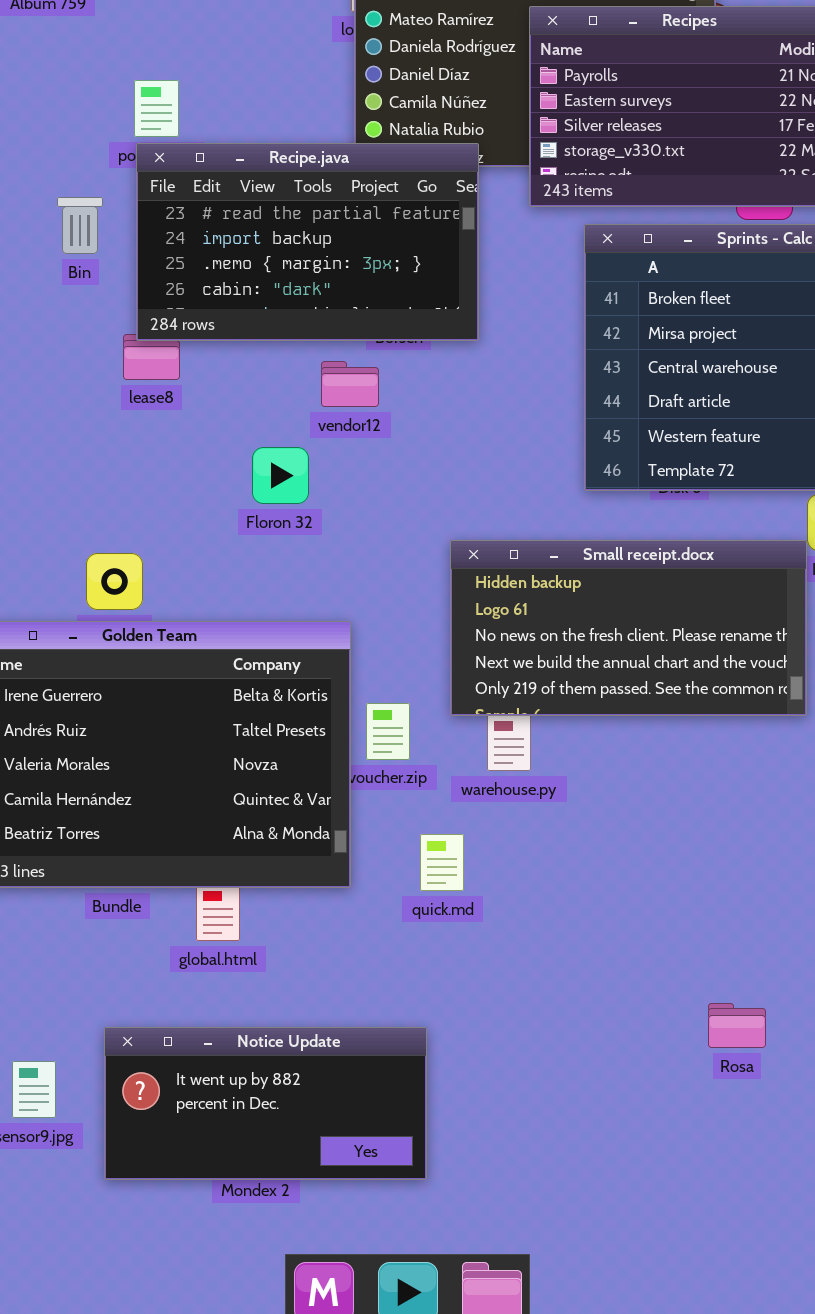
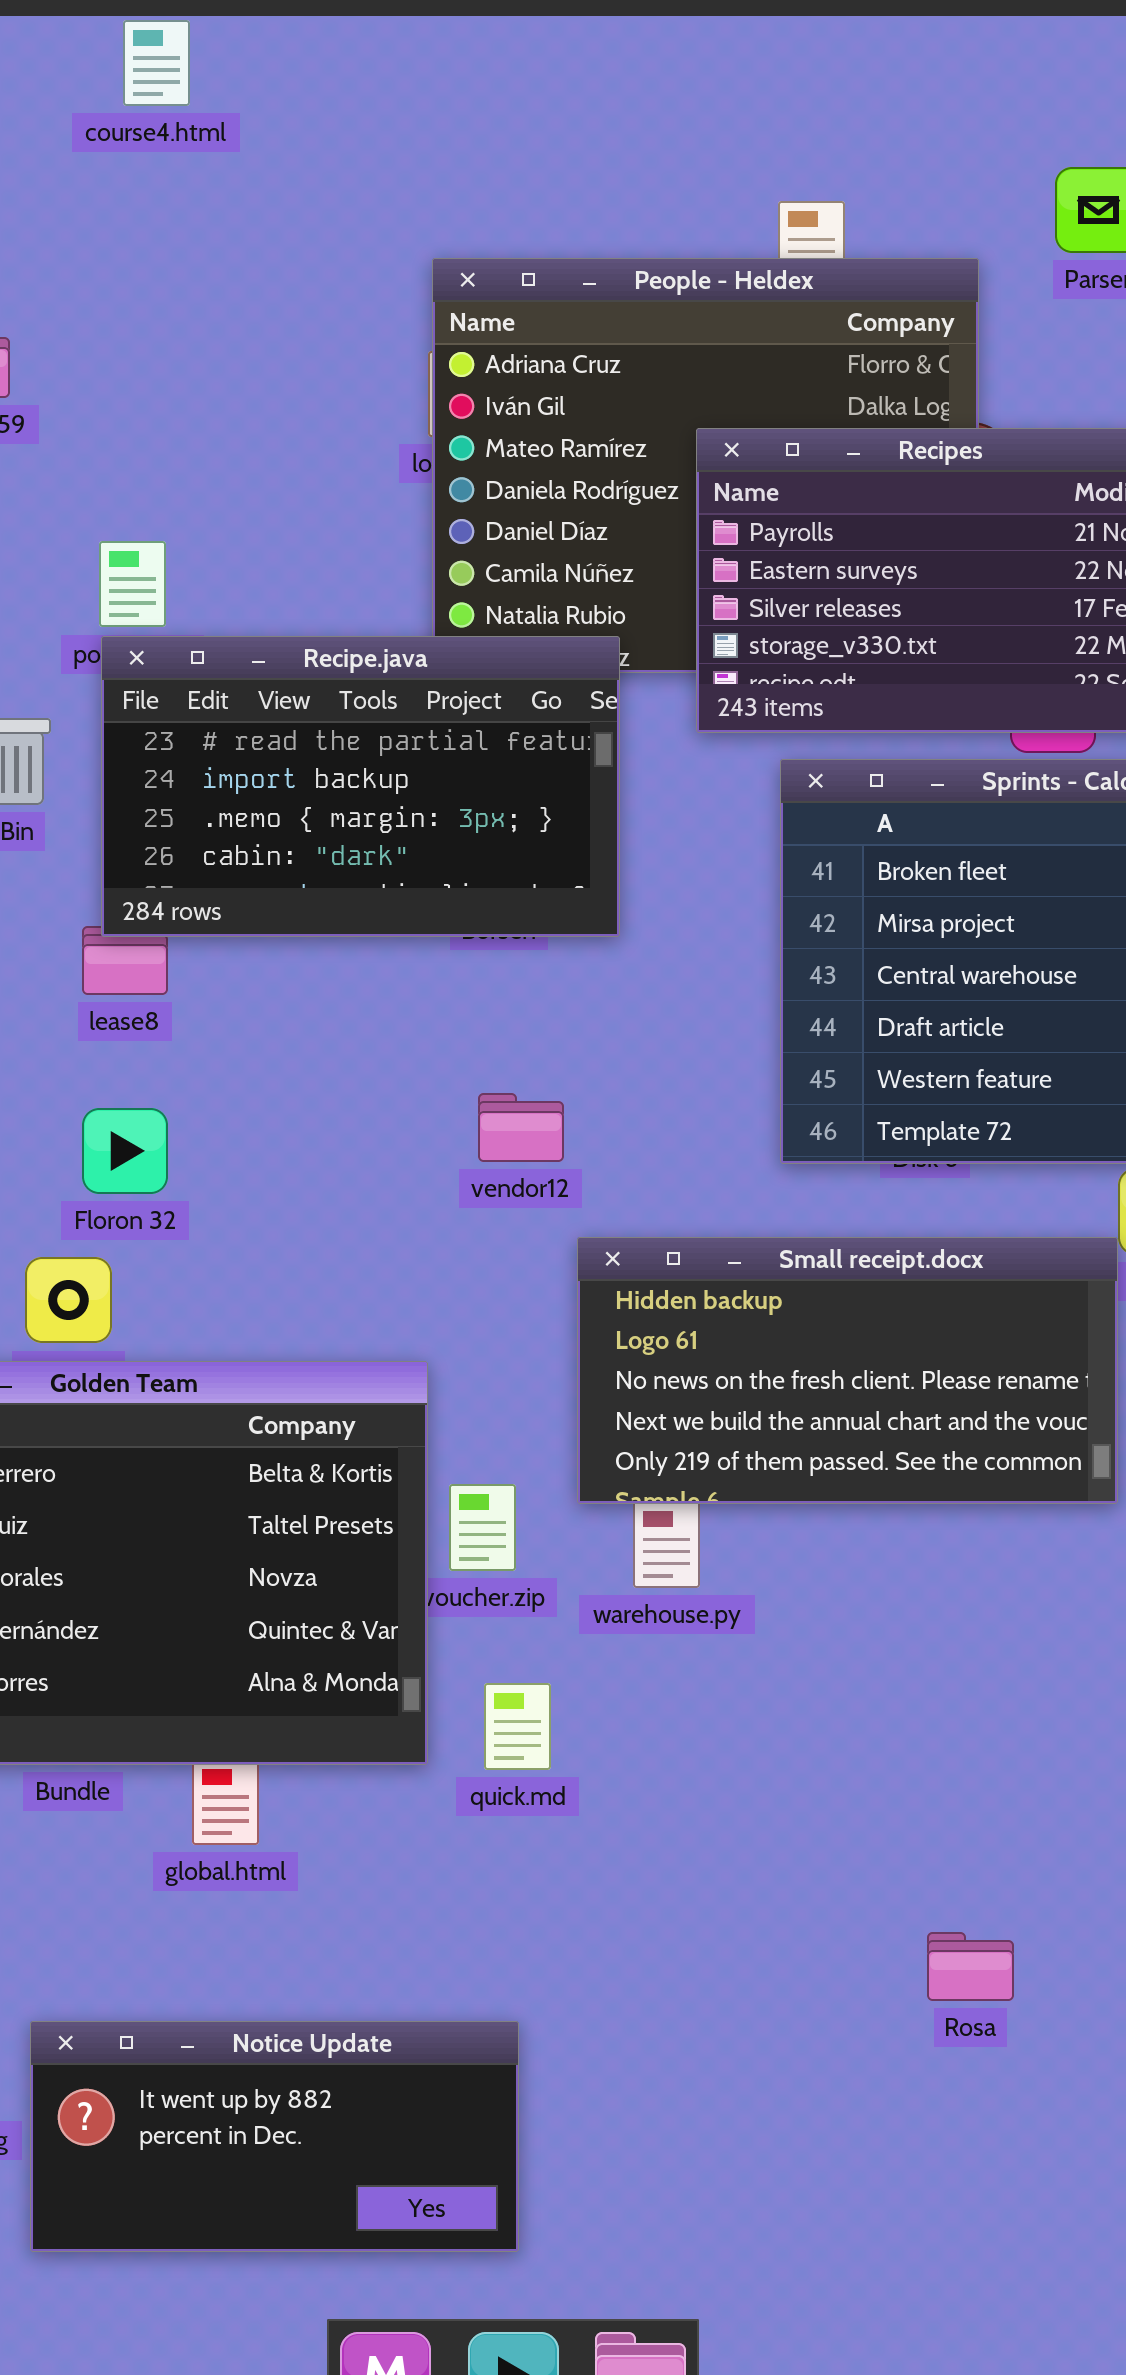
vendor12: [321,361,379,407] -> [478,1093,564,1162], moved
Floron 32: [252,447,309,504] -> [82,1108,168,1194], moved
quick.md: [420,834,464,891] -> [484,1683,551,1770], moved
Rosa: [708,1003,766,1048] -> [927,1932,1014,2001], moved
Notice Update: [104,1027,427,1180] -> [30,2021,519,2252], moved

